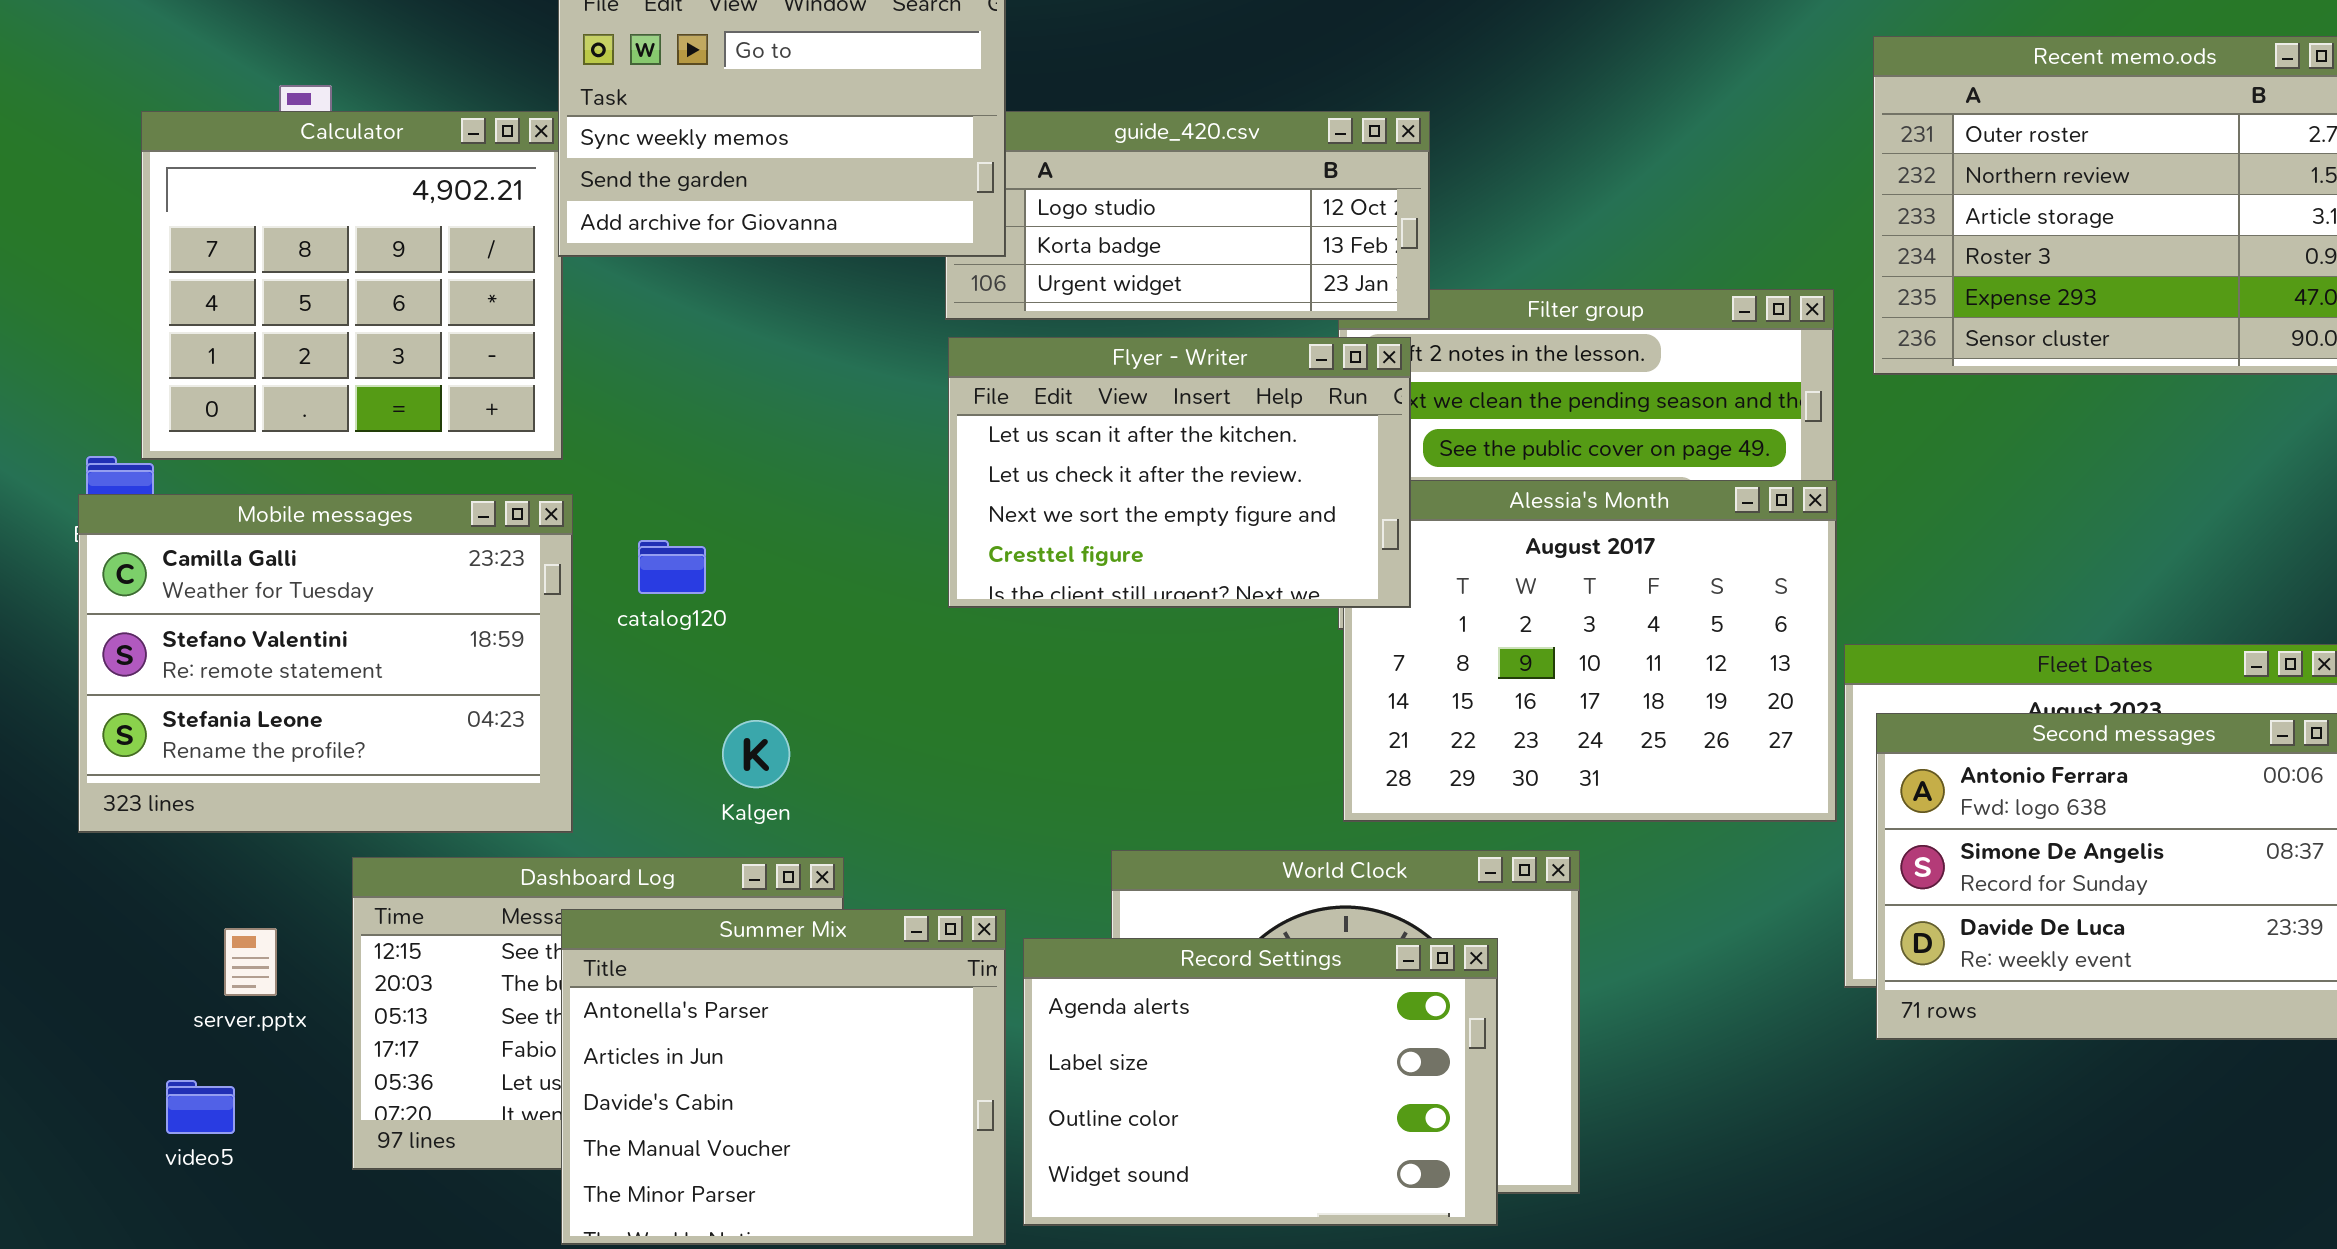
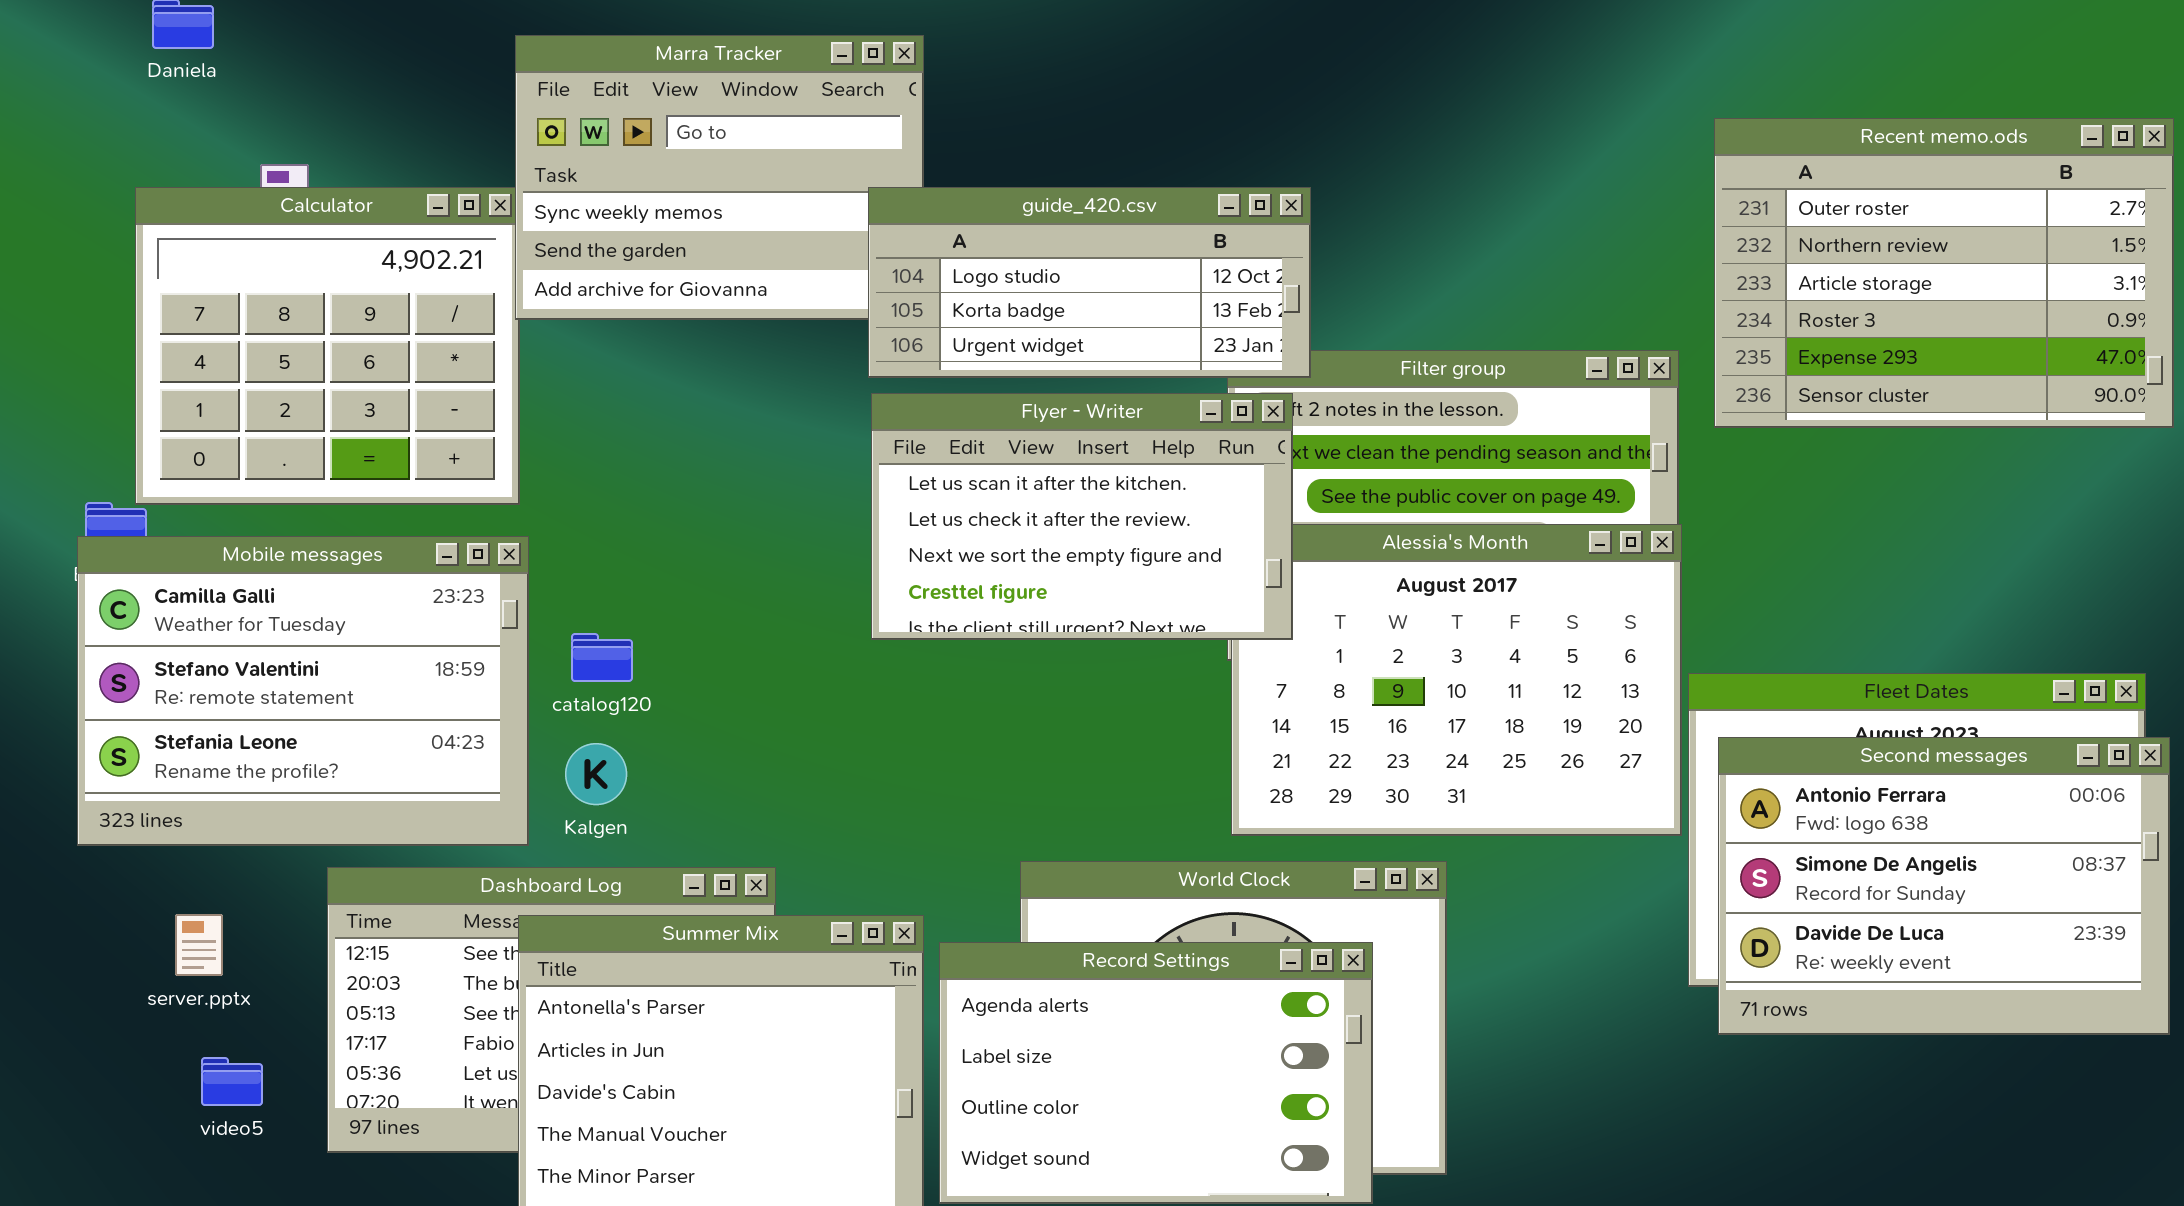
guide_420.csv: [945,111,1430,320] -> [868,187,1311,378], raised
catalog120: [638,540,706,594] -> [571,633,633,682], moved
Kalgen: [722,720,790,788] -> [565,743,627,805], moved
server.pptx: [224,928,277,996] -> [175,914,223,976], moved
video5: [166,1080,235,1134] -> [201,1057,263,1106], moved

